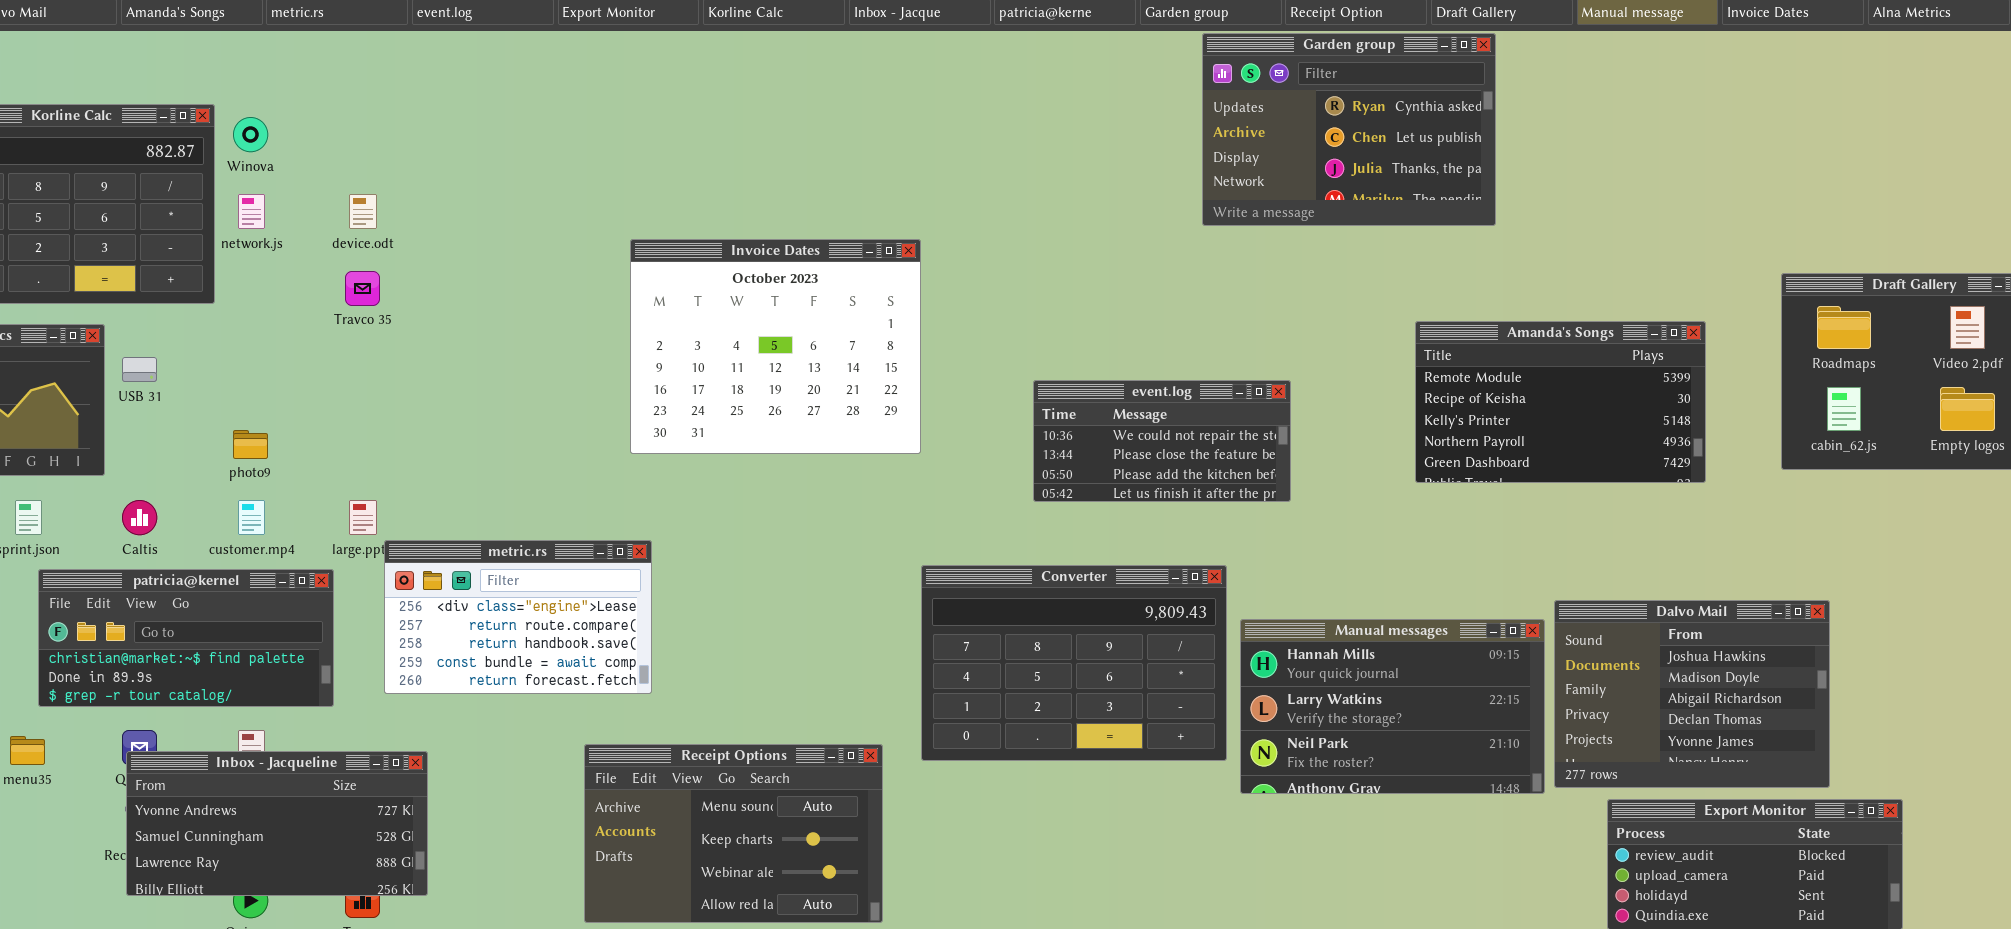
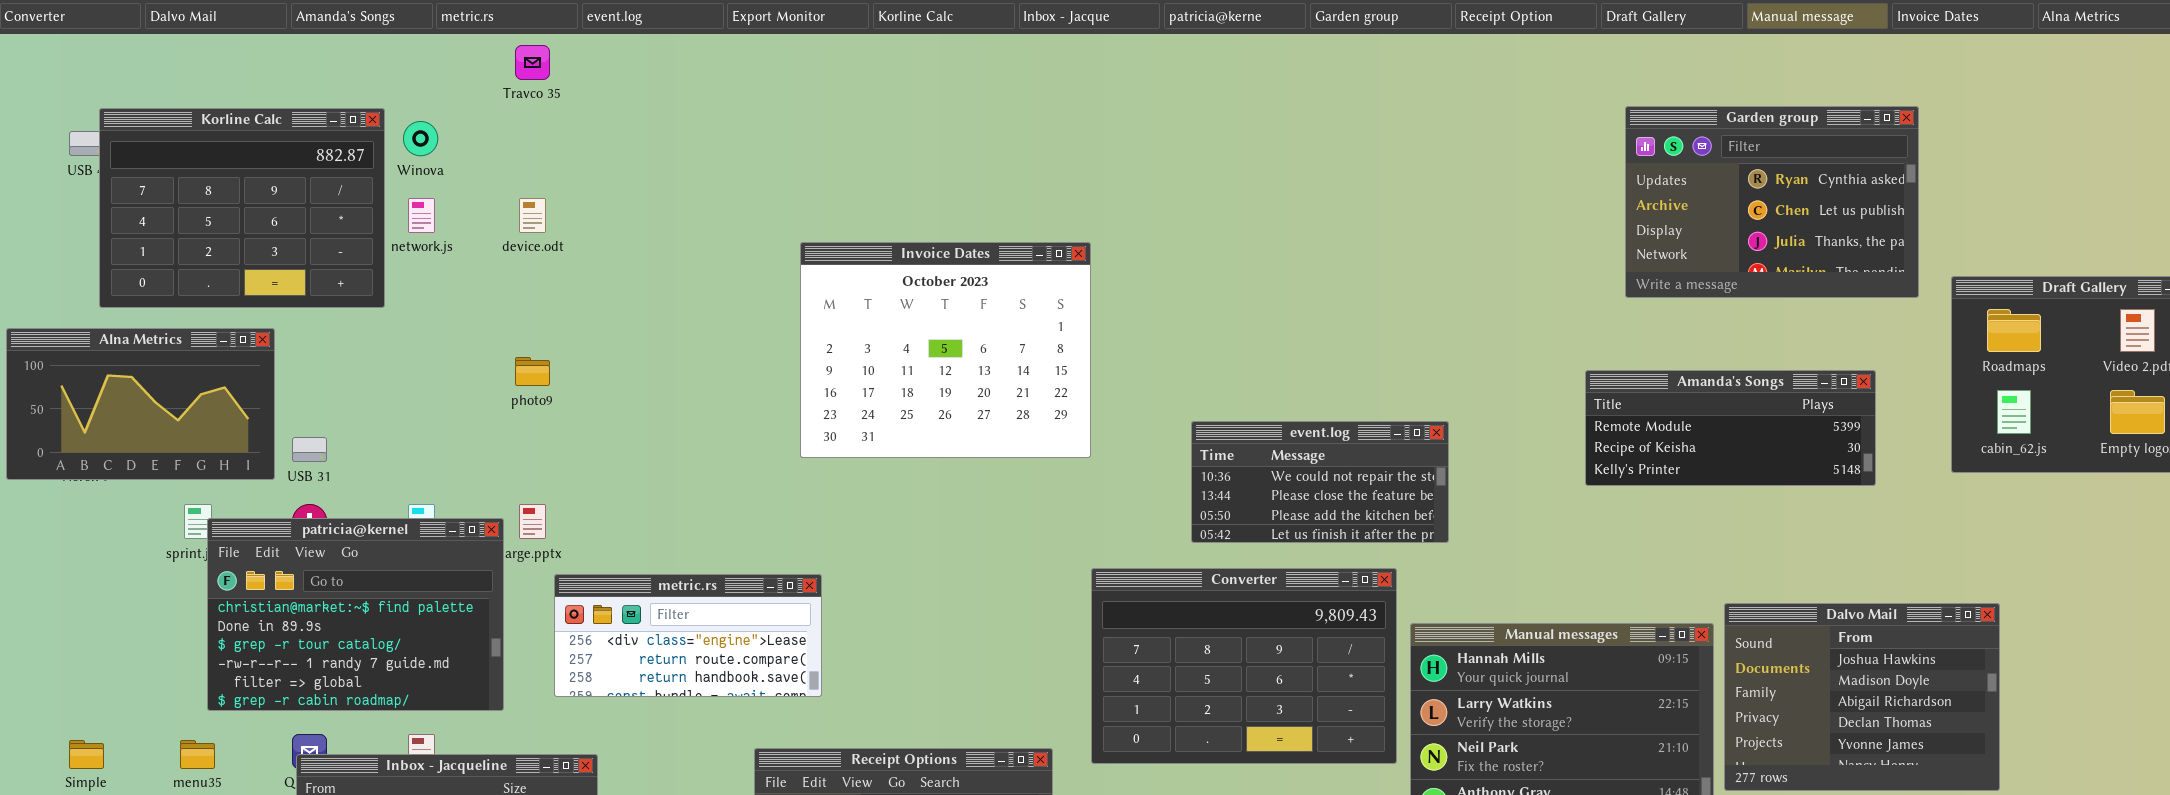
Garden group: [1202,33,1496,226] -> [1625,106,1919,298], moved
Travco 35: [345,271,380,306] -> [515,45,550,80], moved
Amanda's Songs: [1415,321,1706,483] -> [1585,370,1876,486], resized
USB 31: [122,357,157,382] -> [292,437,327,462], moved
event.log: [1033,380,1291,502] -> [1191,421,1449,543], moved
photo9: [233,430,268,459] -> [515,357,550,386], moved
metric.rs: [384,540,652,694] -> [554,574,822,697], resized
patricia@kernel: [38,569,334,707] -> [207,518,504,711], resized

